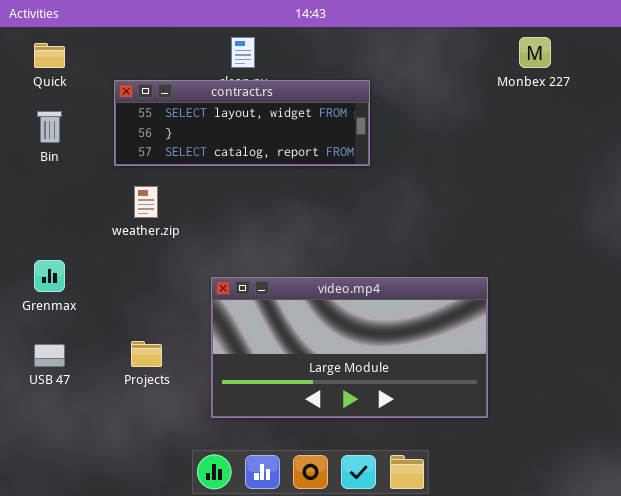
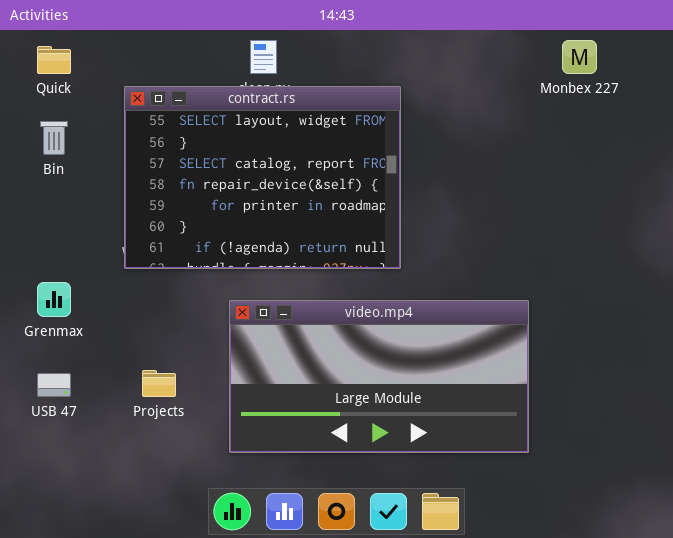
contract.rs: [114,80,370,166] -> [124,86,401,269], resized

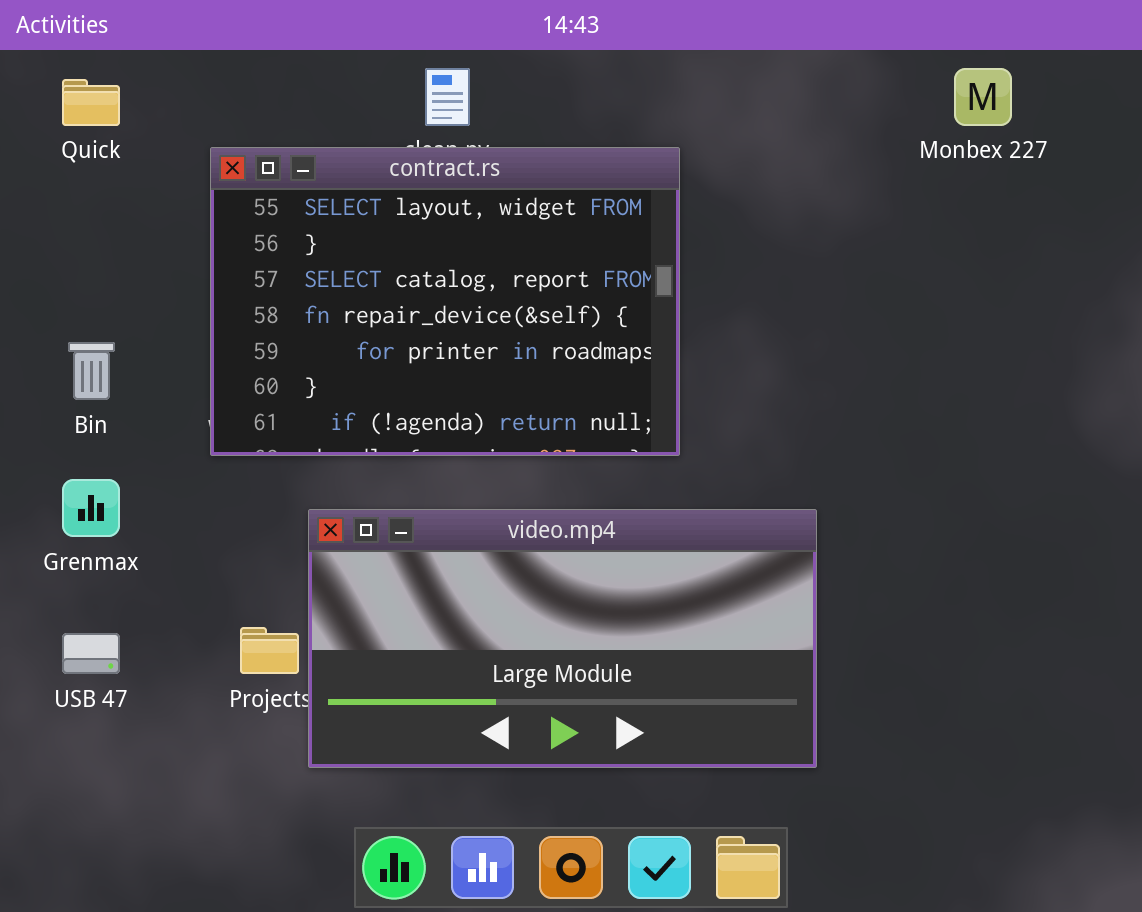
Bin: [40,121,68,155] -> [68,342,115,400], moved
video.mp4: [229,300,529,453] -> [308,509,817,768], moved

